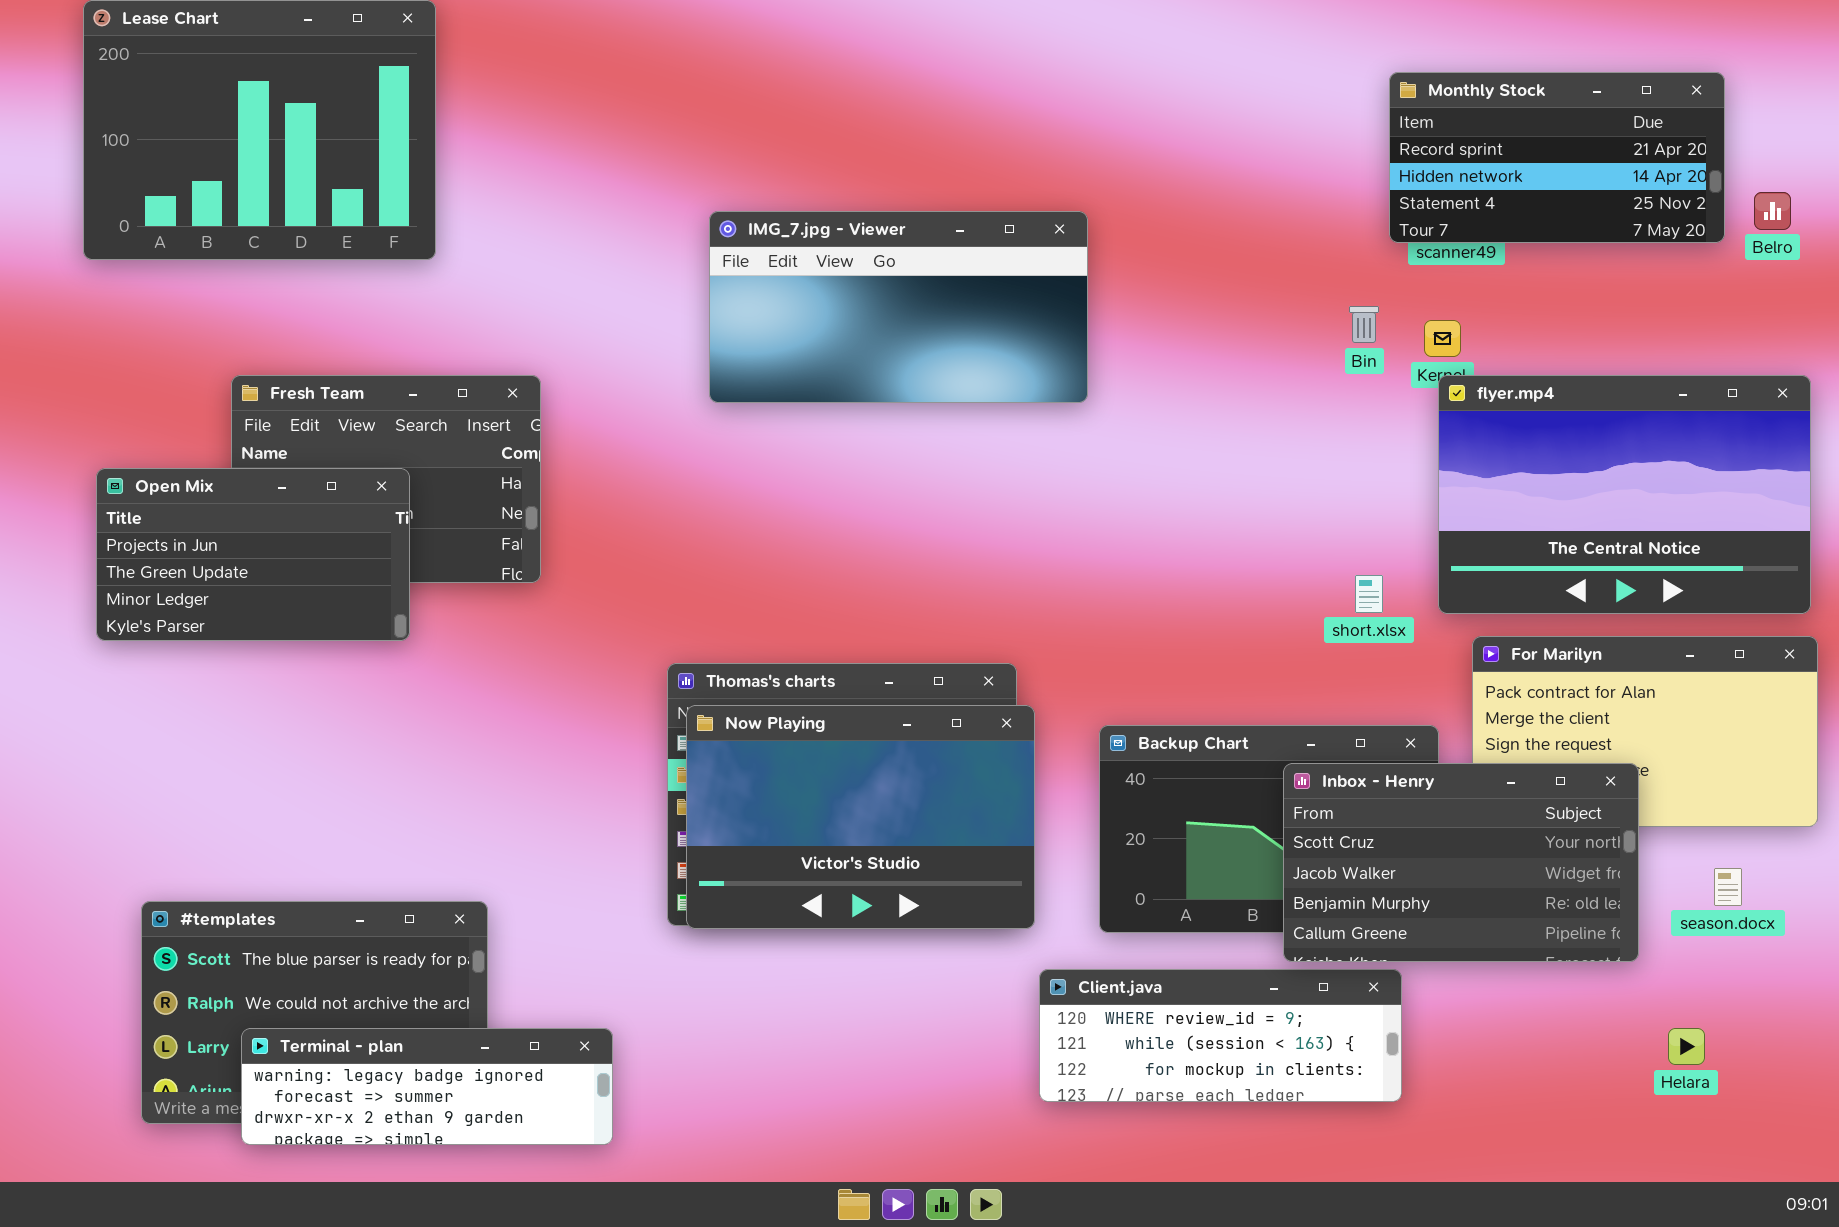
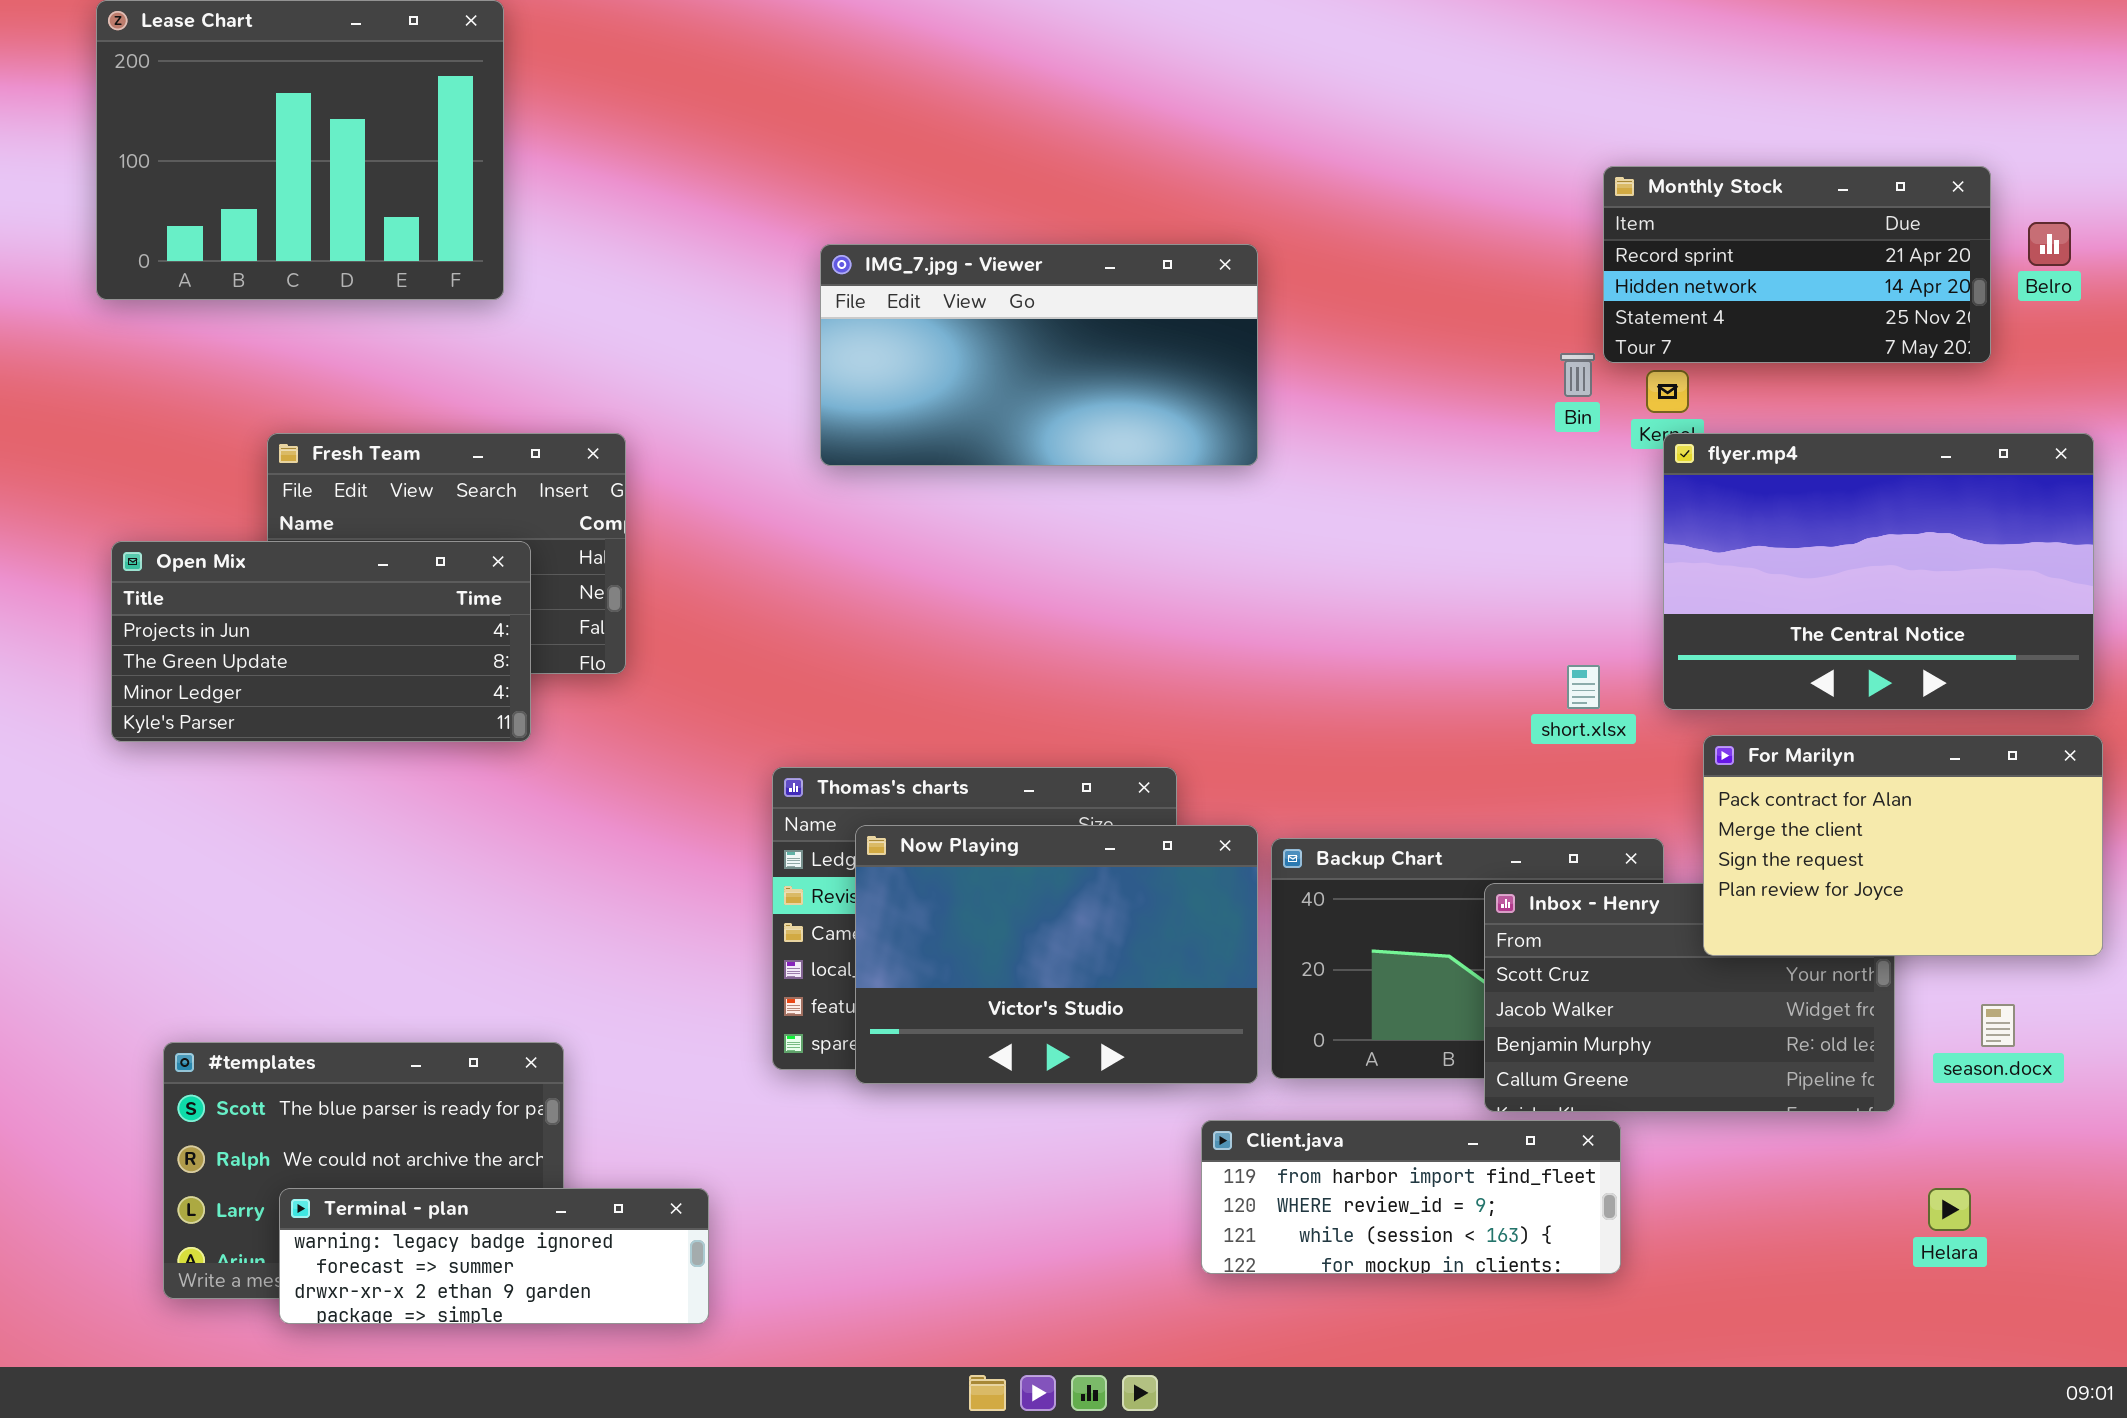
Monthly Stock: [1389,72,1725,243] -> [1603,166,1991,363], moved
Open Mix: [96,468,410,641] -> [111,541,531,742], resized
For Marilyn: [1472,636,1818,827] -> [1703,735,2103,956], raised
Now Playing: [686,705,1035,929] -> [855,825,1258,1084], moved
Client.java: [1039,969,1402,1102] -> [1201,1120,1621,1274], scrolled up 1 row

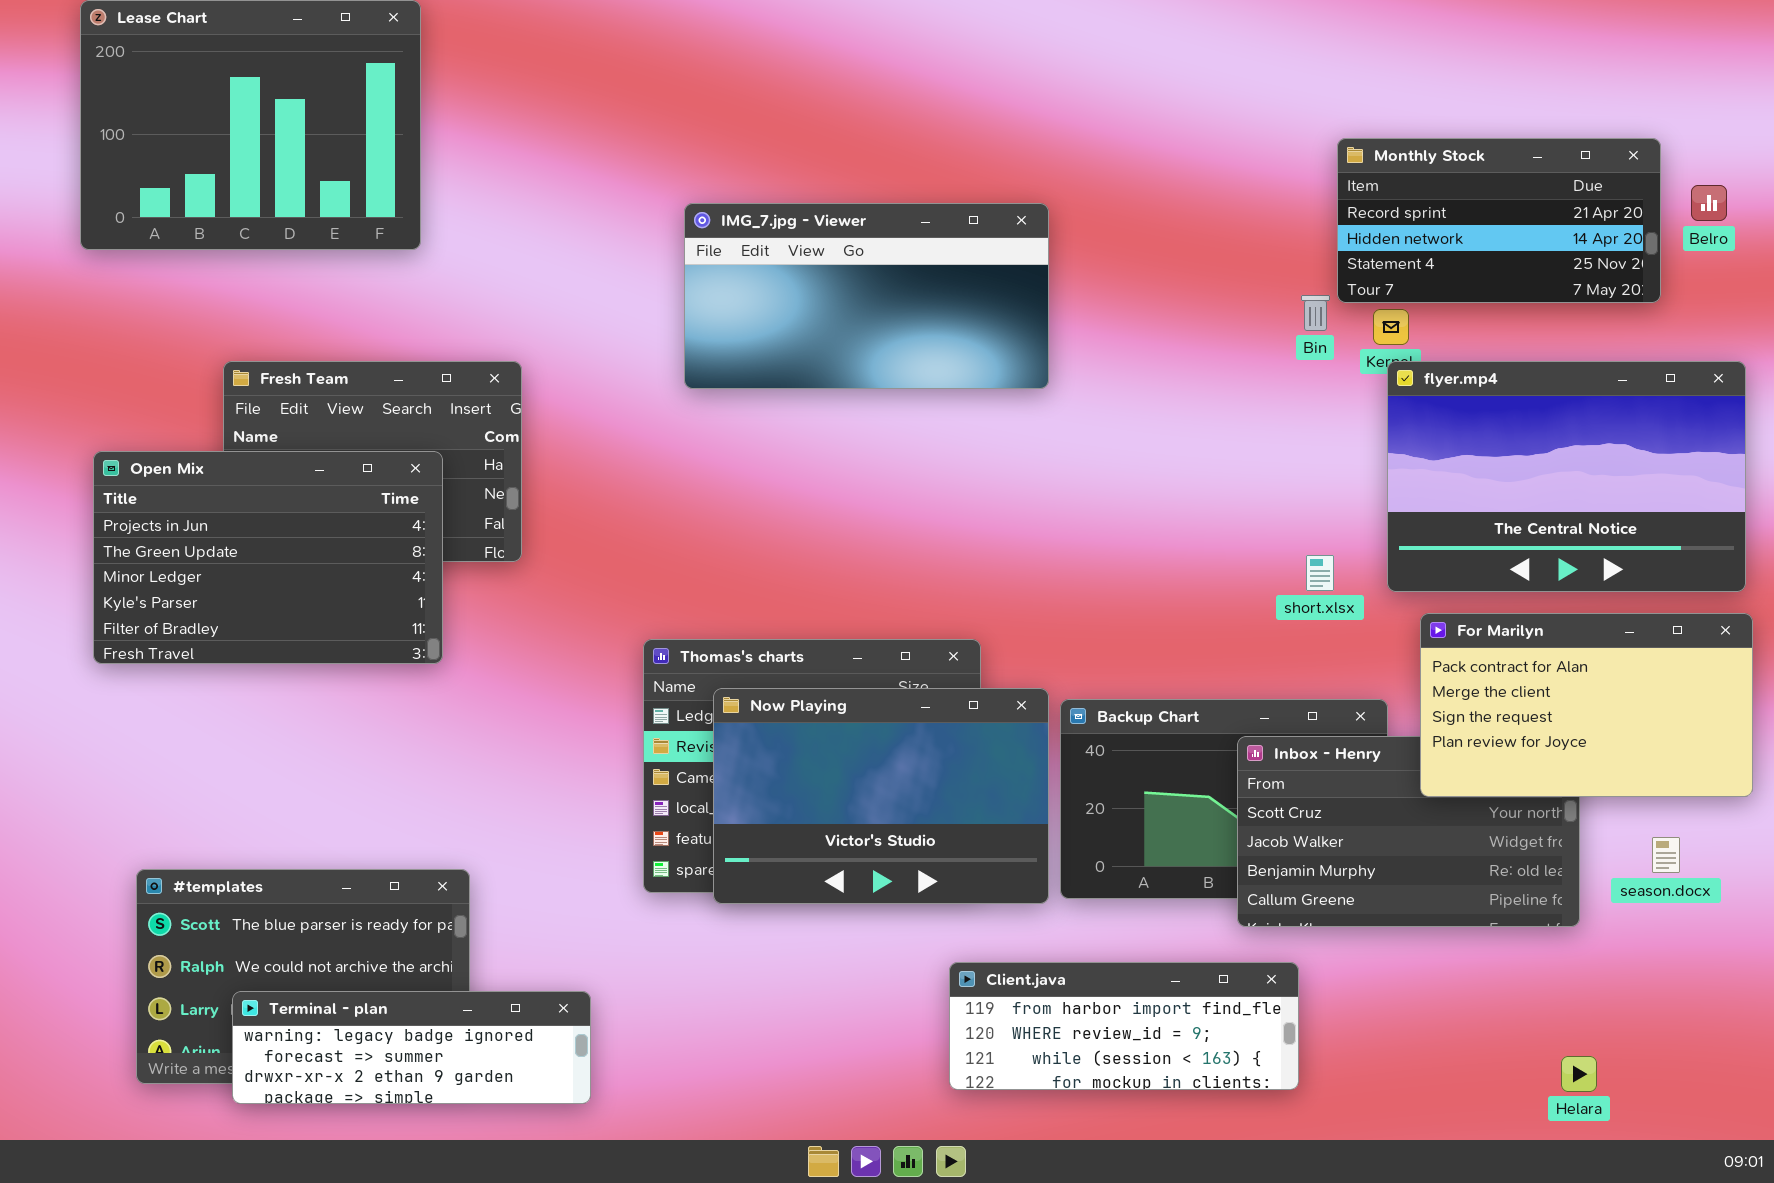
Open Mix: [111,541,531,742] -> [93,451,443,664], resized
Client.java: [1201,1120,1621,1274] -> [949,962,1299,1090], moved
Helara: [1928,1188,1971,1231] -> [1561,1056,1597,1092], moved

